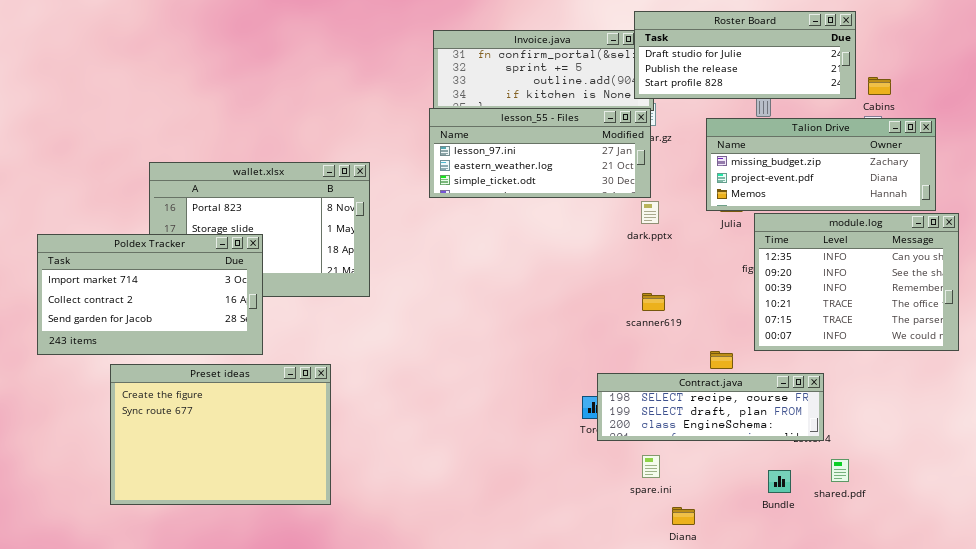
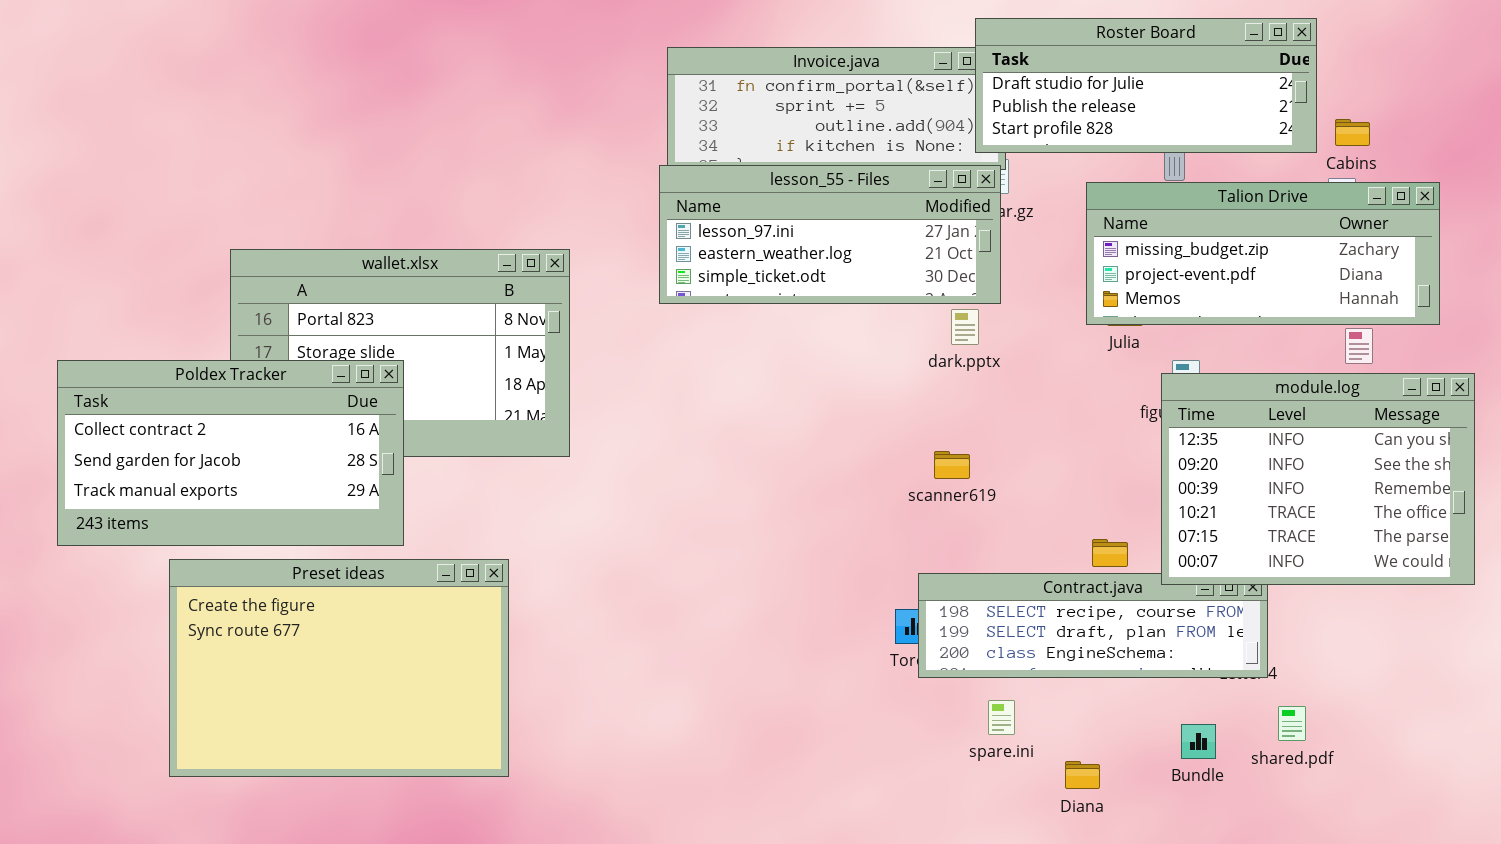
dark.pptx: [641,201,659,224] -> [951,309,979,345], moved
module.log: [754,213,959,351] -> [1161,373,1475,585], moved
Poldex Tracker: [37,234,263,355] -> [57,360,404,546], scrolled down 1 row
scanner619: [642,293,665,311] -> [934,451,970,479], moved
Diana: [672,507,695,525] -> [1065,761,1100,789], moved

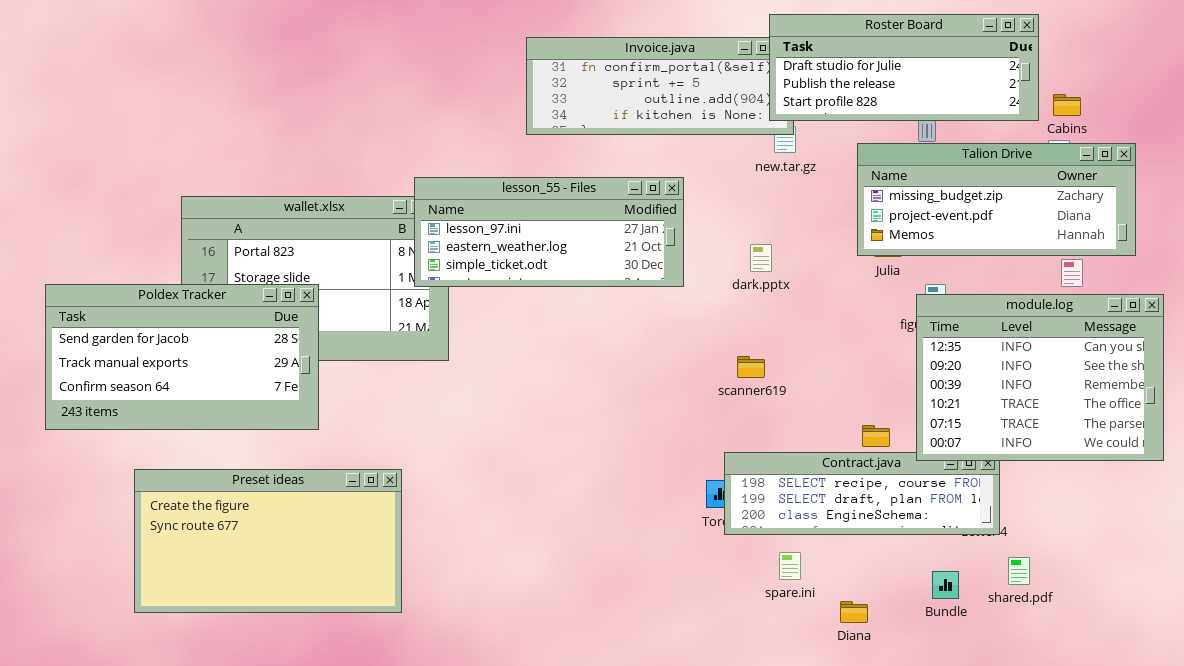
lesson_55 - Files: [659,165,1001,304] -> [414,177,684,287], moved
Poldex Tracker: [57,360,404,546] -> [45,284,319,430], scrolled down 1 row
Preset ideas: [169,559,509,777] -> [134,469,402,613], resized

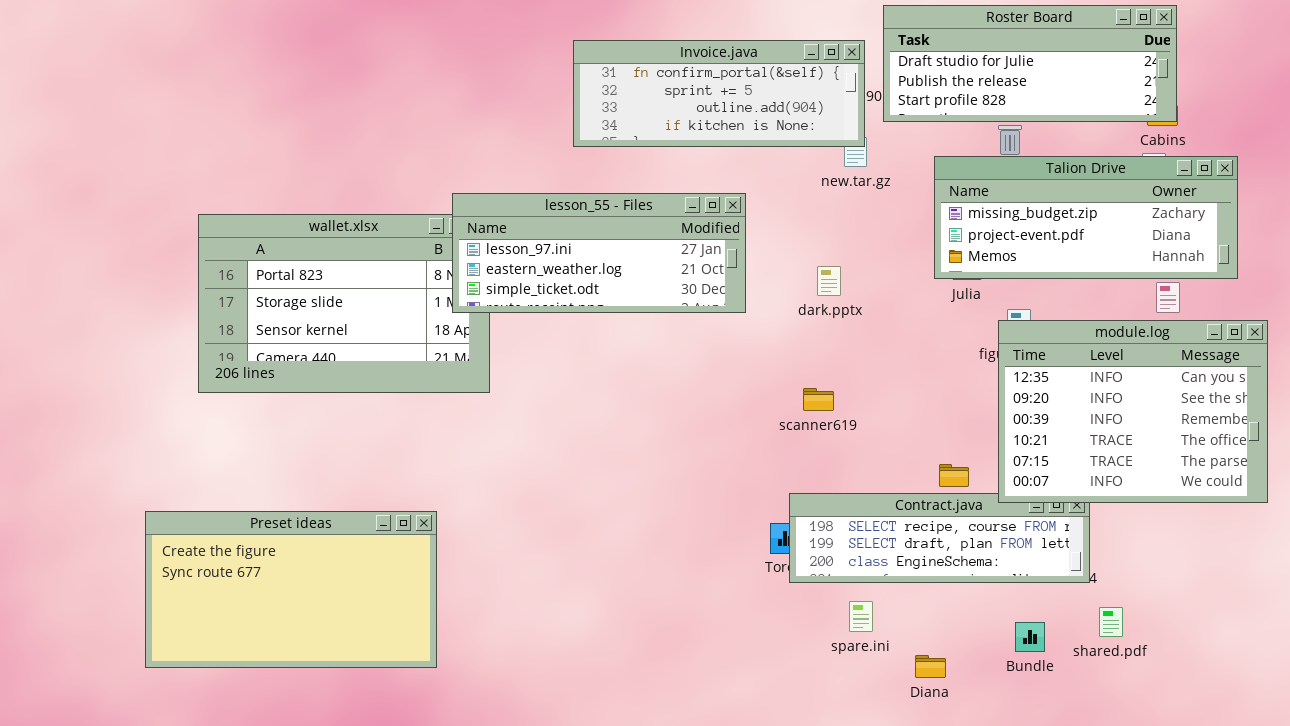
Roster Board: [769,14,1039,121] -> [883,5,1177,122], moved
Poldex Tracker: [45,284,319,430] -> none, closed

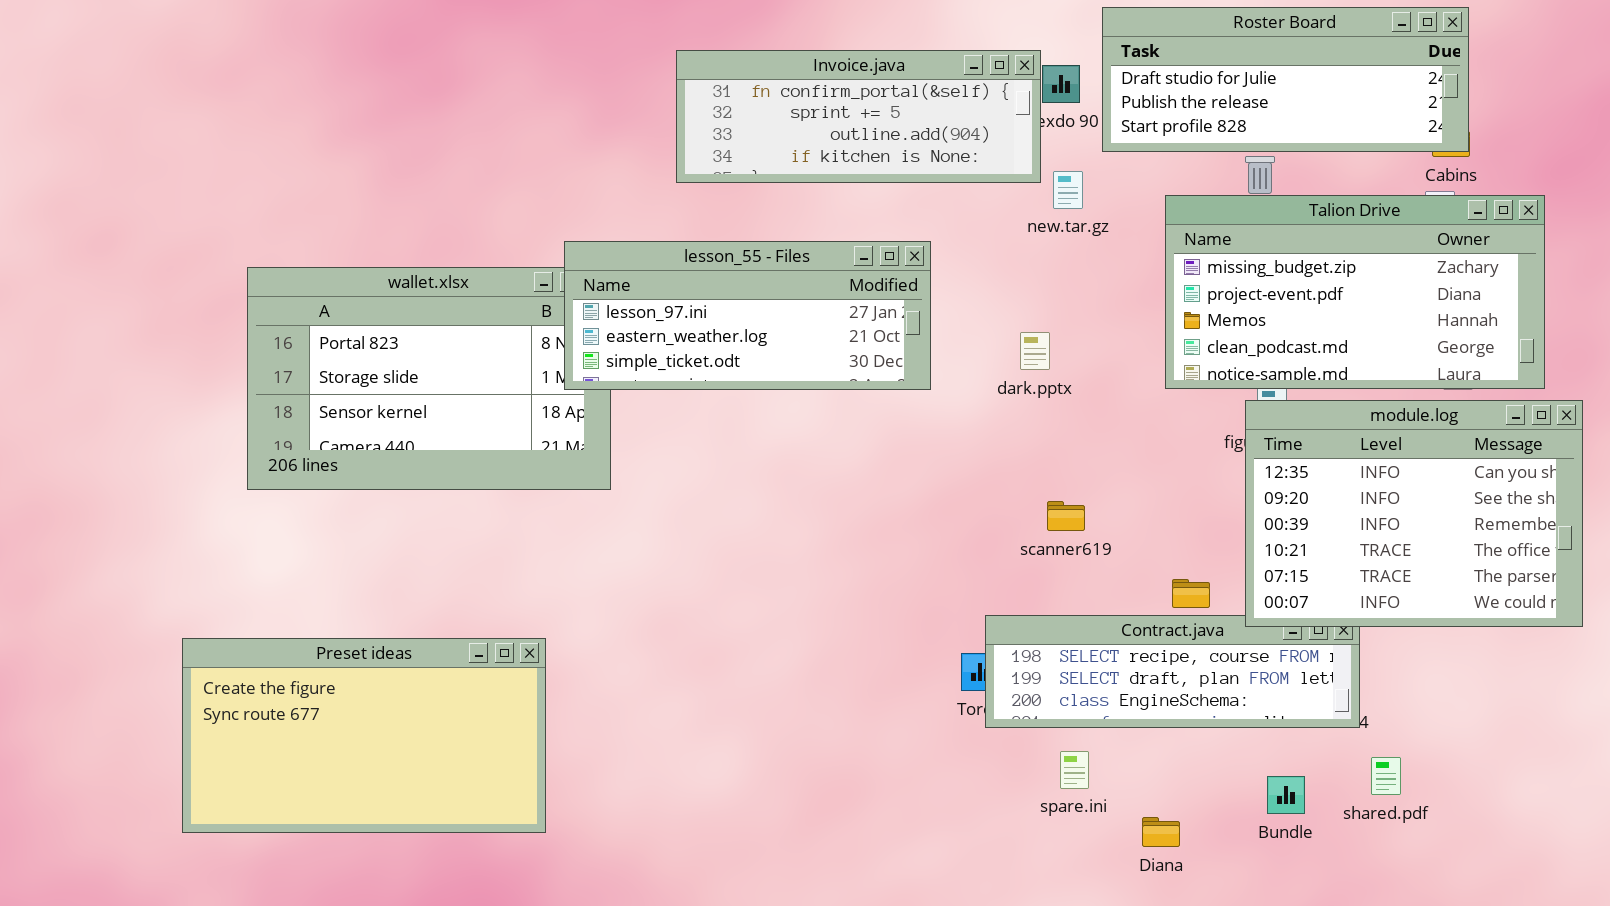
Invoice.java: [573,40,865,147] -> [676,50,1041,183], moved
Talion Drive: [934,156,1238,279] -> [1165,195,1545,389], resized
scanner619: [803,388,834,411] -> [1047,501,1085,531], moved

